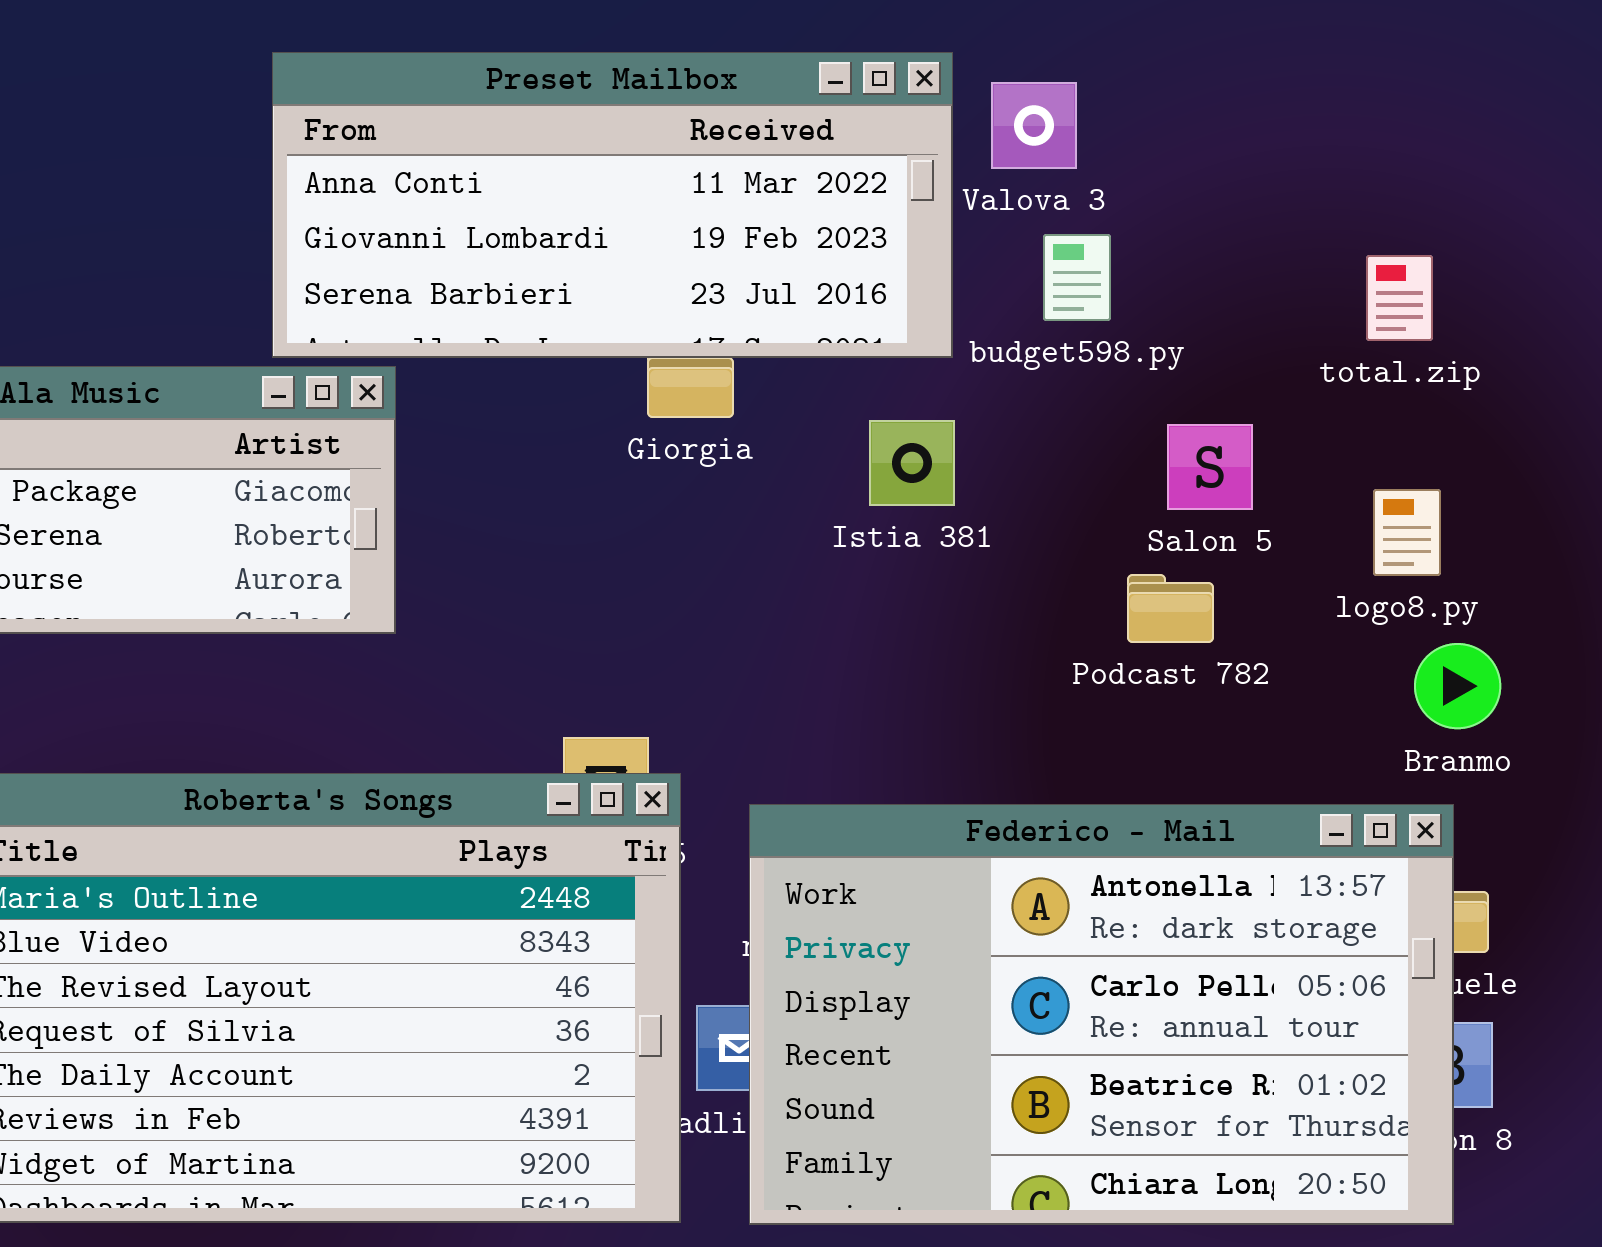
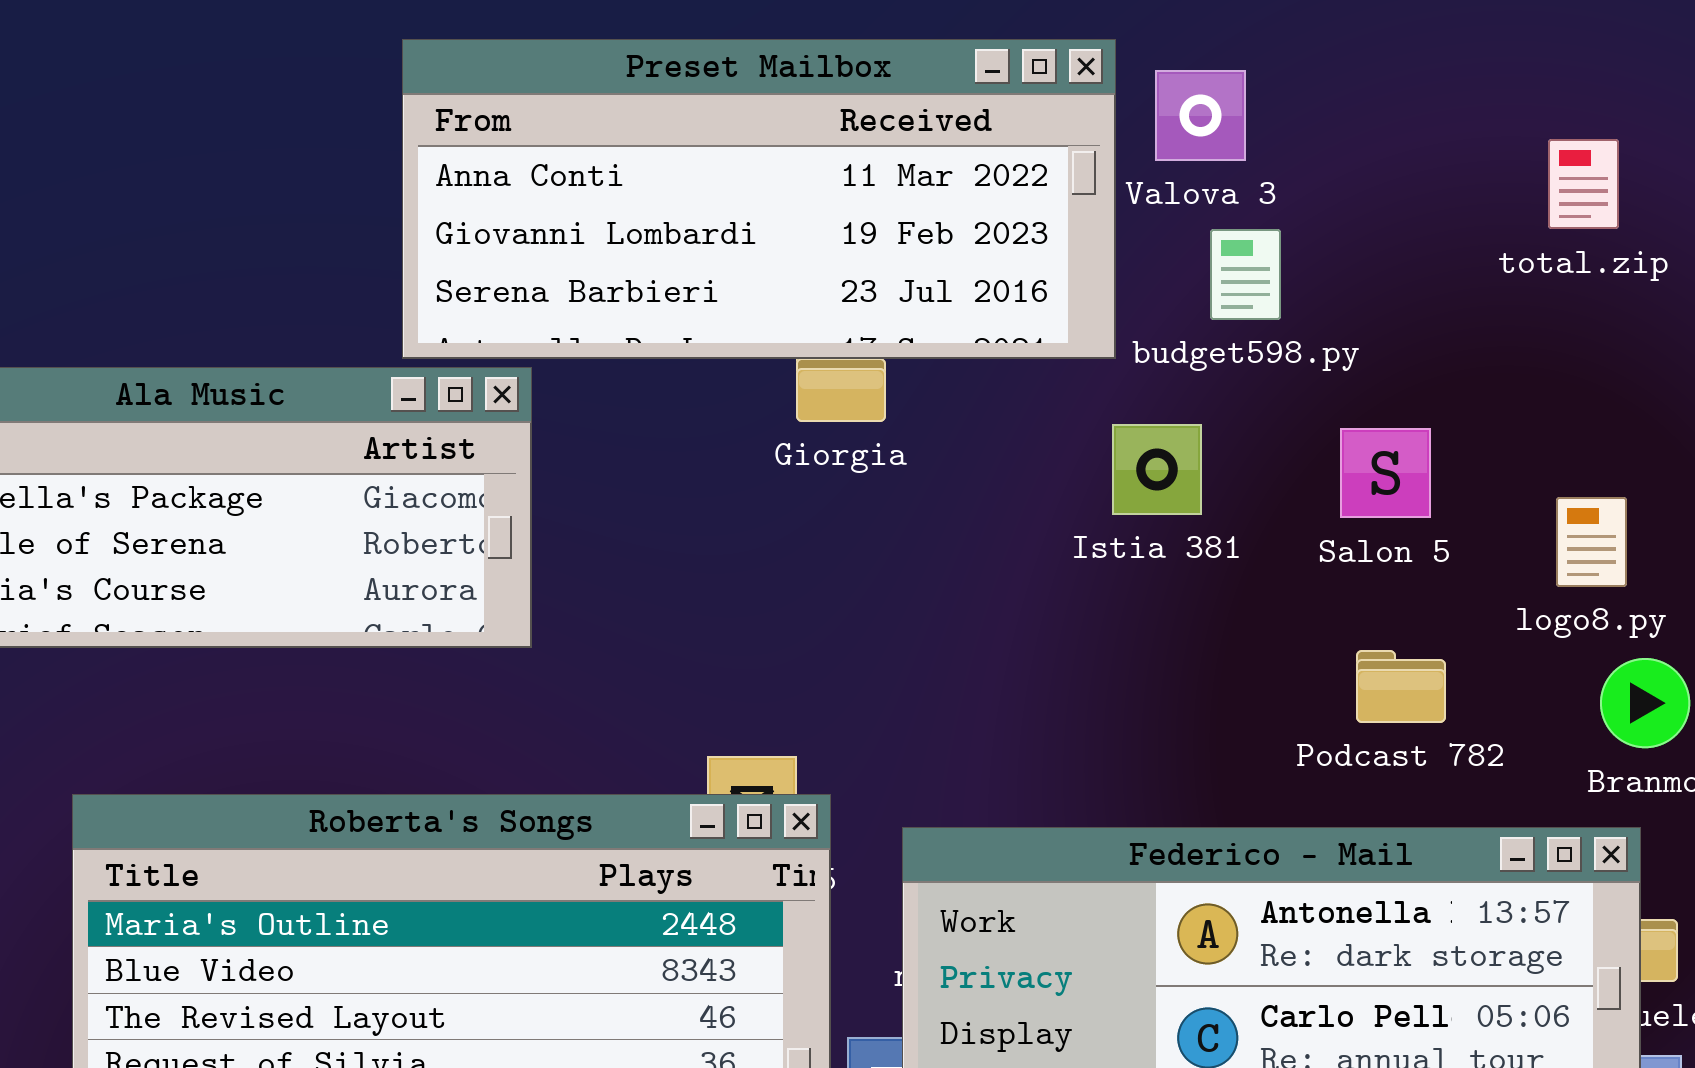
total.zip: [1366,255,1433,341] -> [1548,139,1619,229], moved
Istia 381: [869,420,955,506] -> [1112,424,1202,515], moved
Podcast 782: [1127,574,1214,643] -> [1356,650,1446,723], moved

